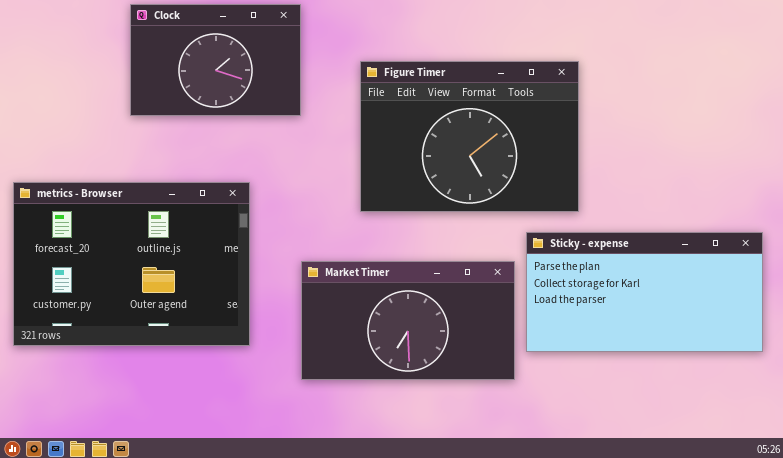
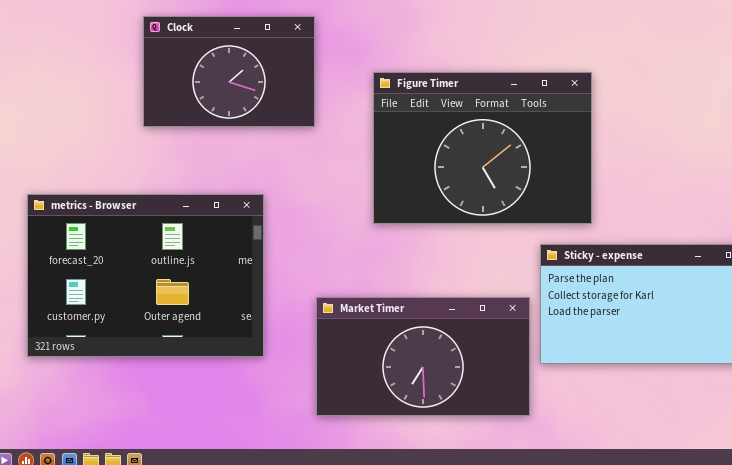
Market Timer: [301,261,515,380] -> [316,297,530,416], moved

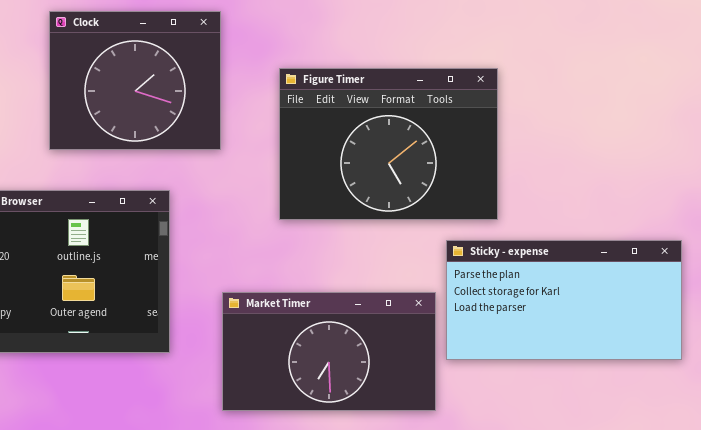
Clock: [143,16,315,127] -> [49,11,221,150], resized

